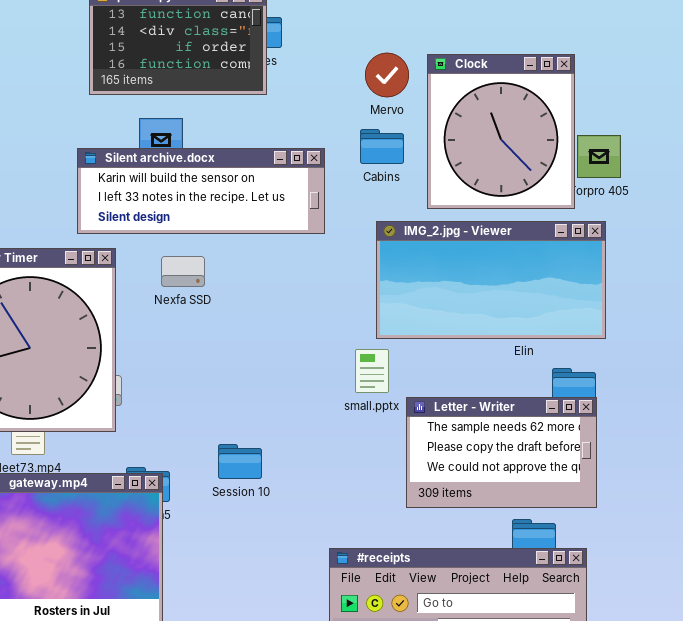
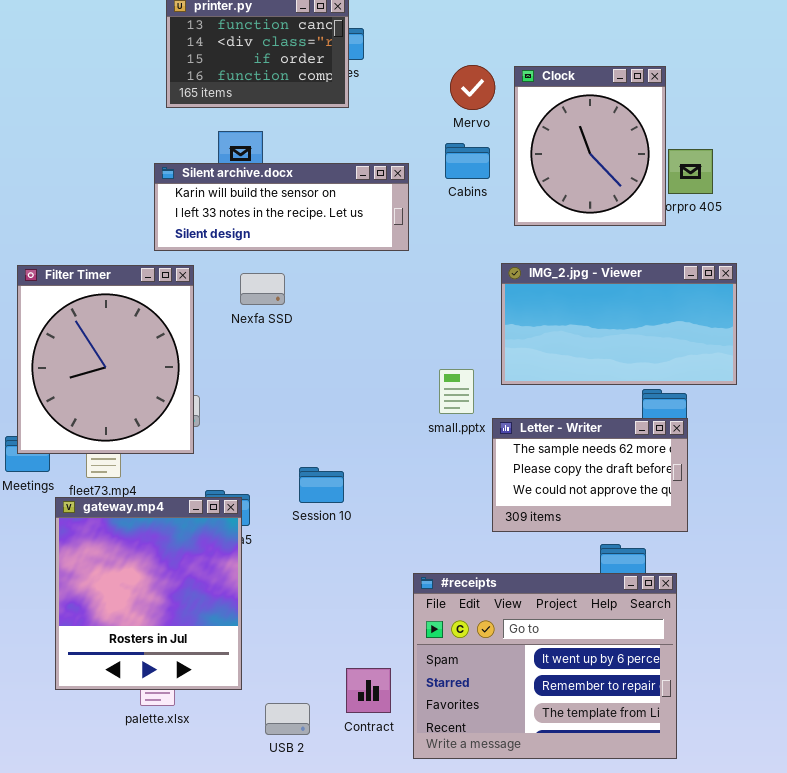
IMG_2.jpg - Viewer: [376,221,606,339] -> [501,263,737,385], moved

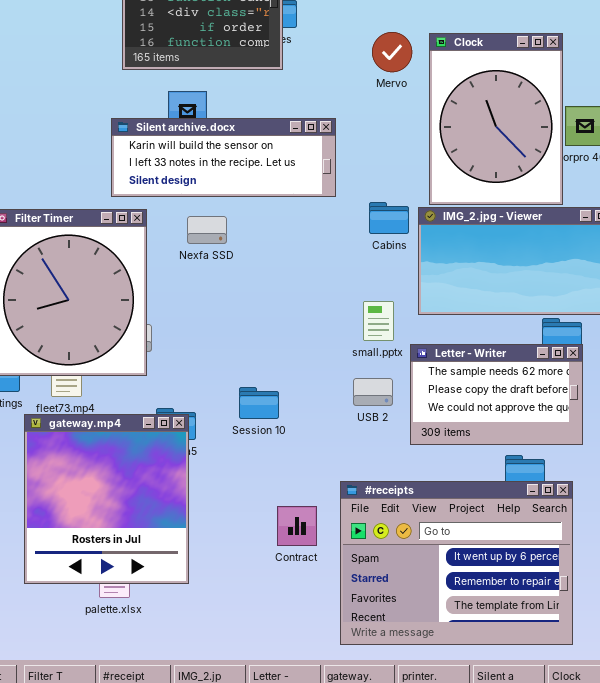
Clock: [514,66,666,226] -> [429,33,563,205], resized
Cabins: [445,143,490,179] -> [369,202,409,234], moved
Contract: [346,668,391,713] -> [277,506,317,546], moved
USB 2: [265,703,310,735] -> [353,378,393,406], moved

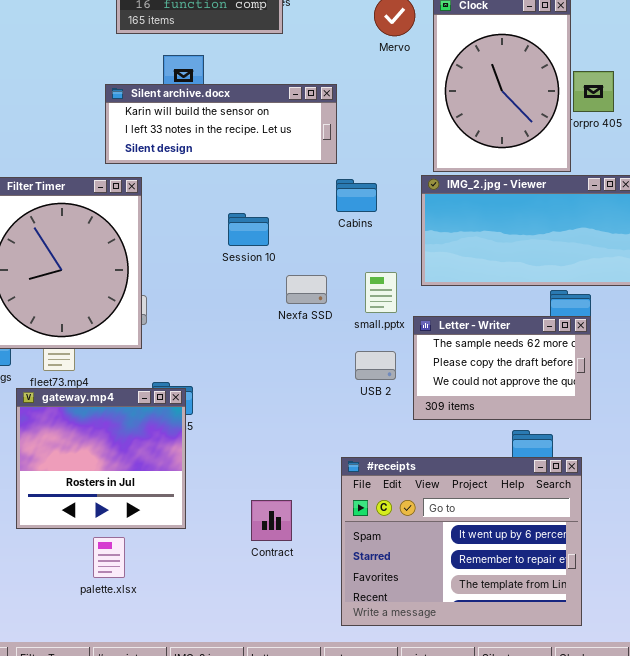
Cabins: [369,202,409,234] -> [336,179,377,212], moved
Nexfa SSD: [187,216,227,244] -> [286,275,327,304], moved
Session 10: [239,387,279,419] -> [228,213,269,246], moved
gateway.mp4: [24,414,189,584] -> [16,388,186,529], resized
Contract: [277,506,317,546] -> [251,500,292,541], moved

